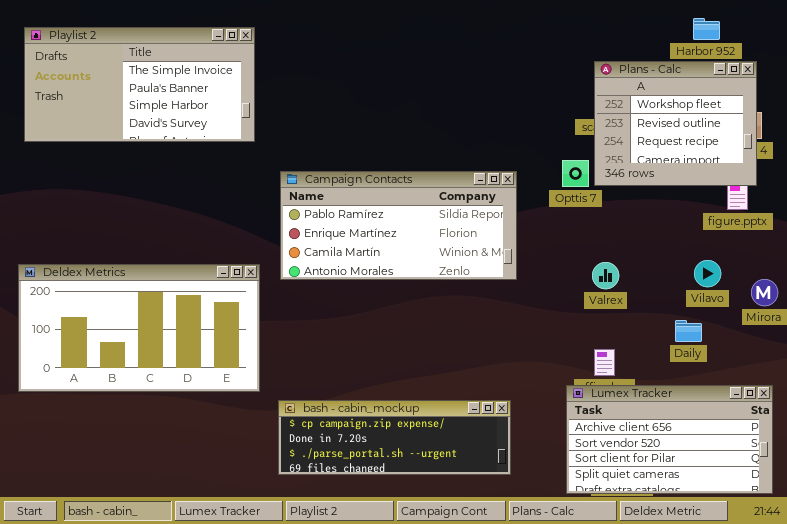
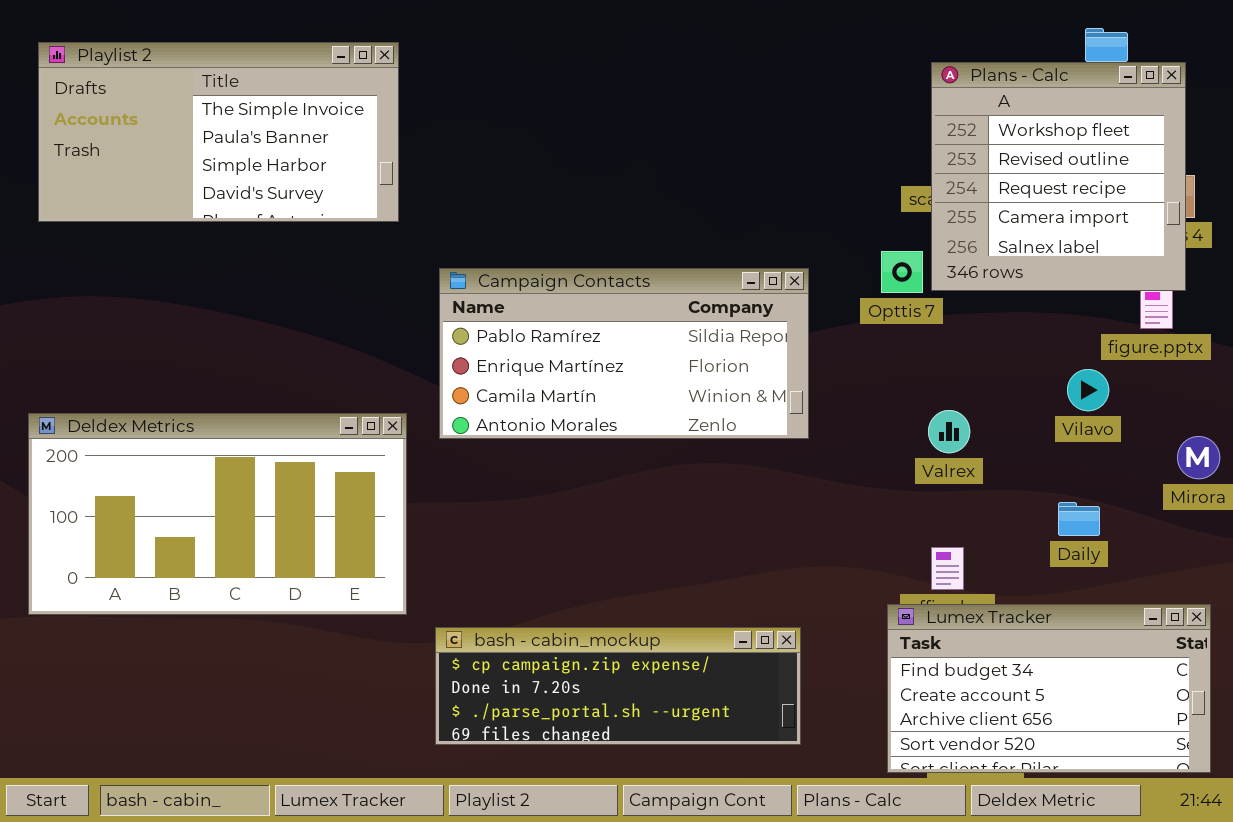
Plans - Calc: [594,61,757,186] -> [931,62,1186,291], resized
Vilavo: [694,260,721,287] -> [1067,369,1109,411], moved
Lumex Tracker: [566,385,773,494] -> [887,604,1211,773], scrolled up 2 rows

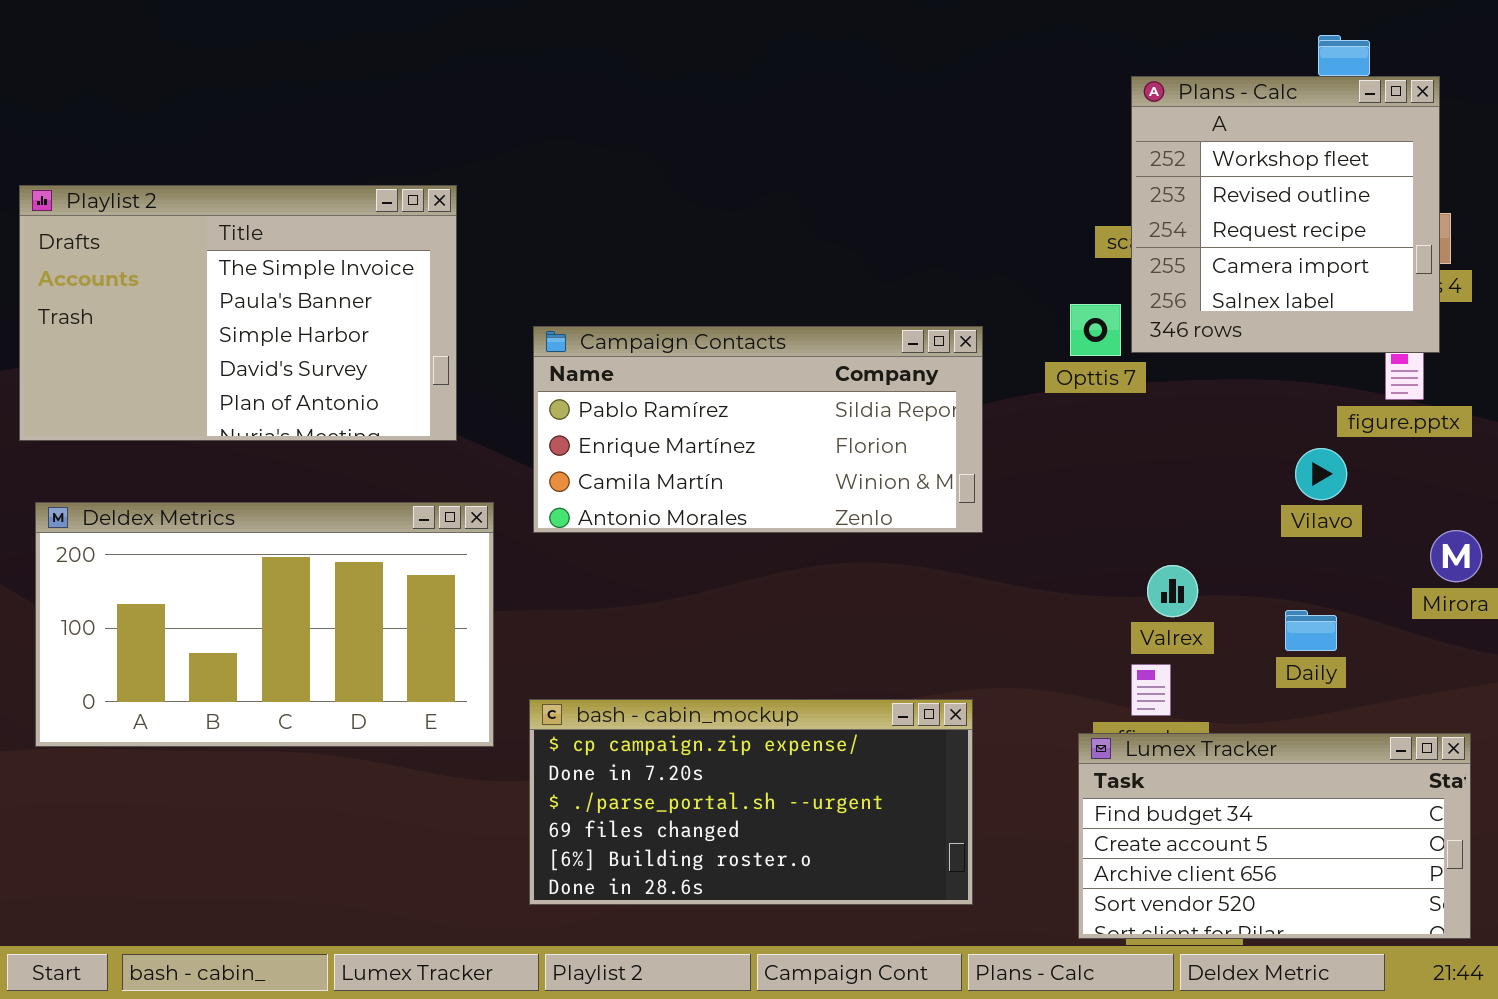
Playlist 2: [38,42,399,222] -> [19,185,457,441], moved, resized
Valrex: [928,410,970,453] -> [1147,565,1198,617], moved
bash - cabin_mockup: [435,627,801,745] -> [529,699,973,905], resized

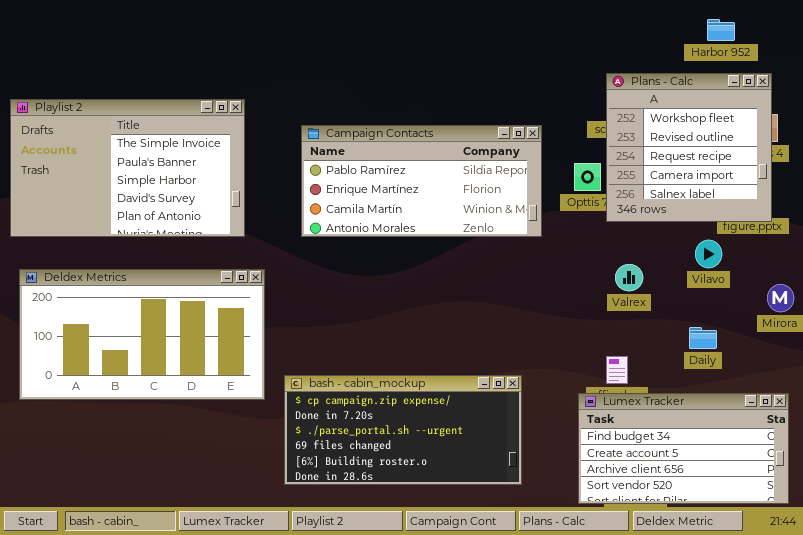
Plans - Calc: [1131,76,1440,353] -> [606,73,772,222], moved
Campaign Contacts: [533,326,983,533] -> [301,125,542,237], moved
Valrex: [1147,565,1198,617] -> [615,264,643,291], moved

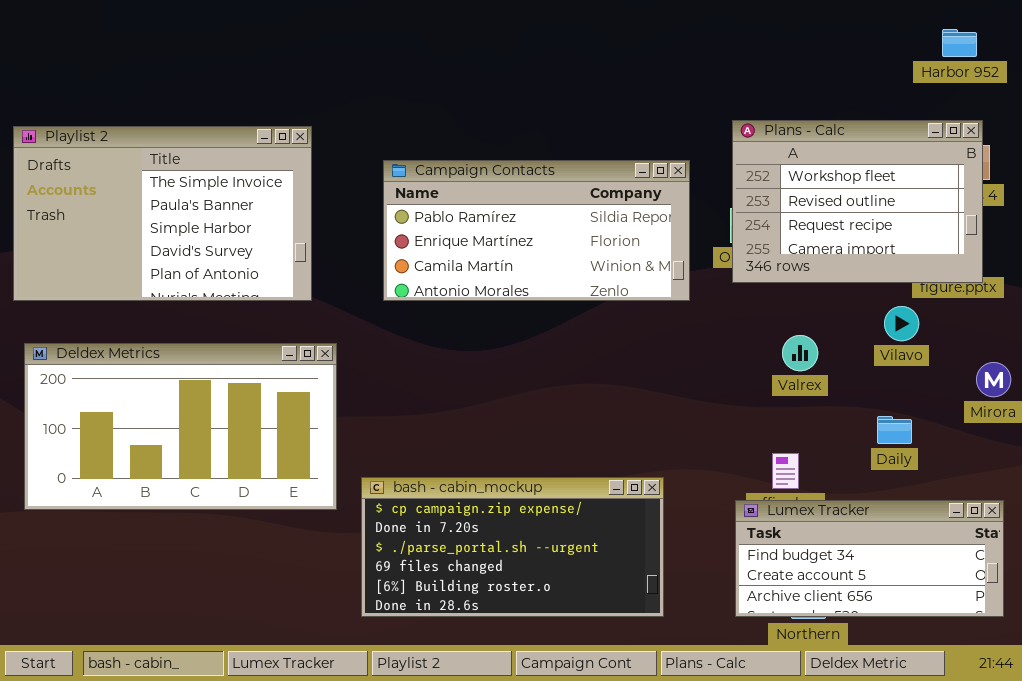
Harbor 952: [707,19,735,41] -> [942,29,977,57], moved
Plans - Calc: [606,73,772,222] -> [732,120,983,283], resized
Lumex Tracker: [578,393,789,504] -> [735,500,1004,617], resized

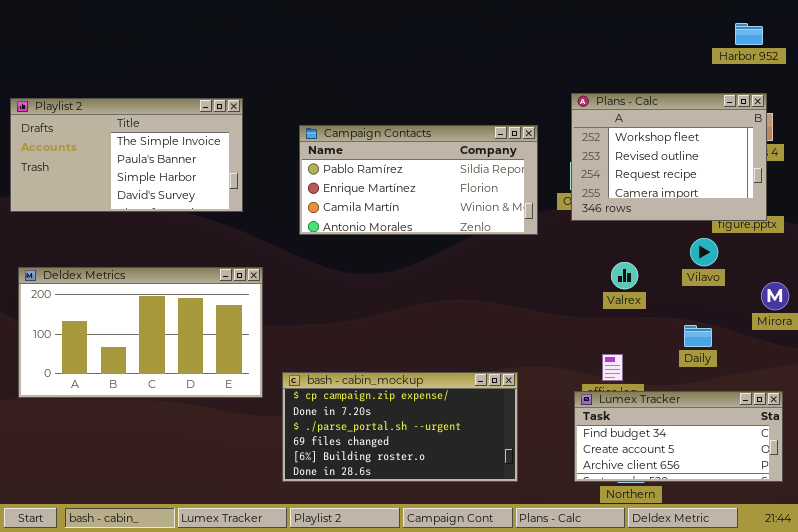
Playlist 2: [13,126,312,301] -> [10,98,243,212], resized

